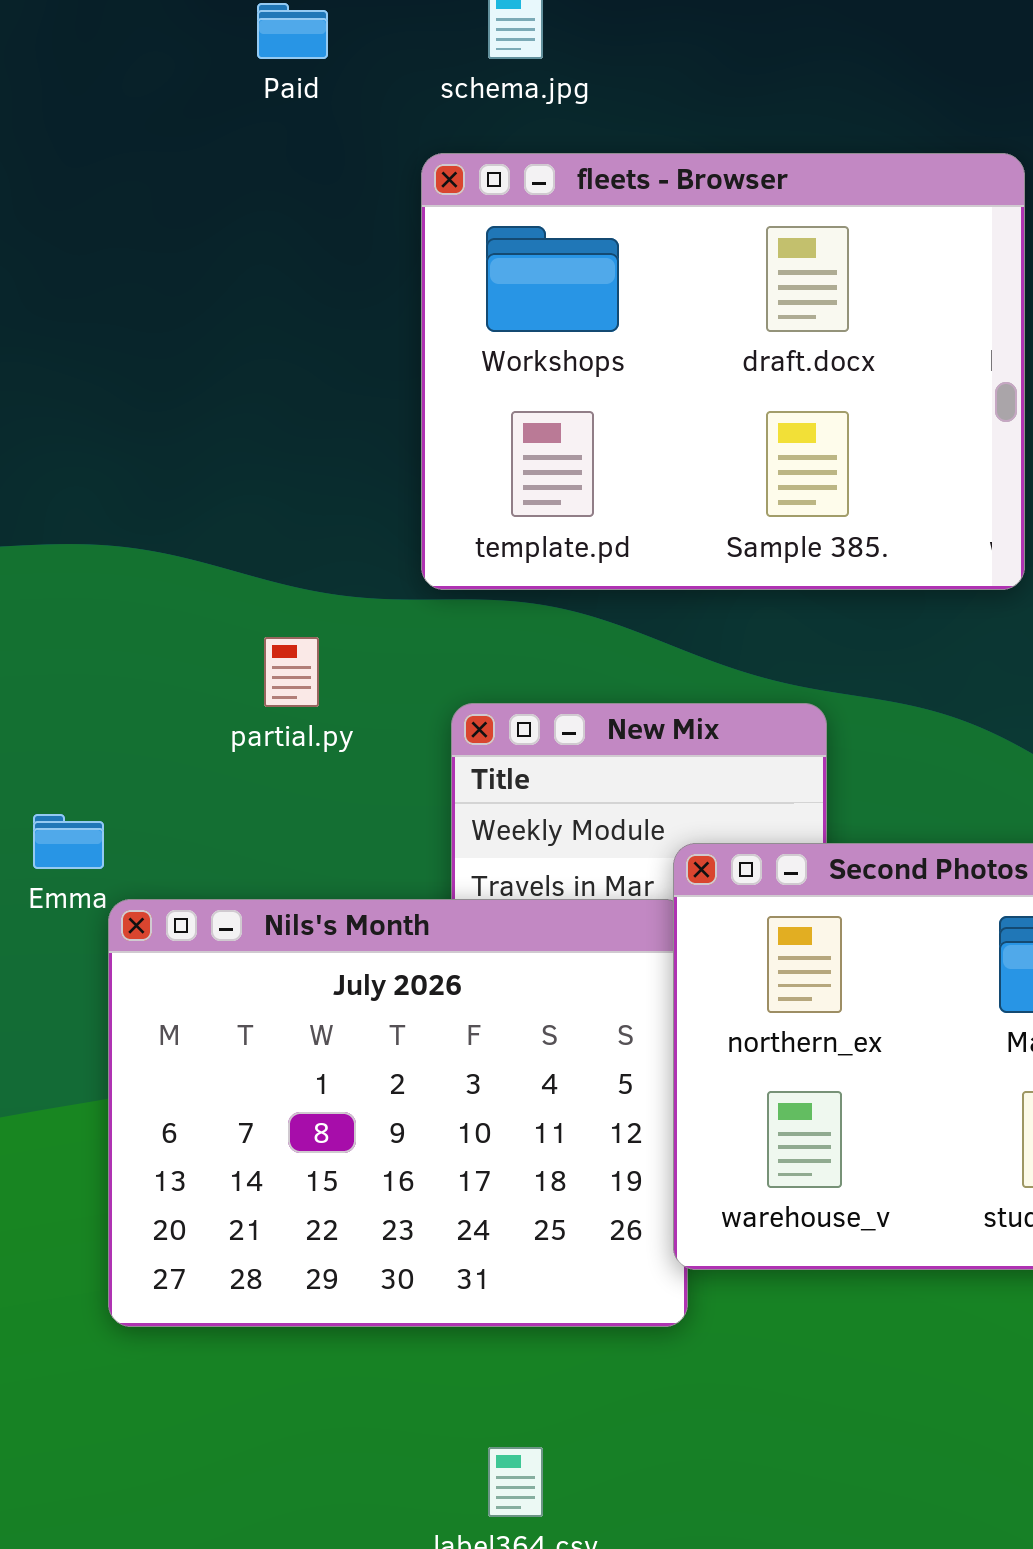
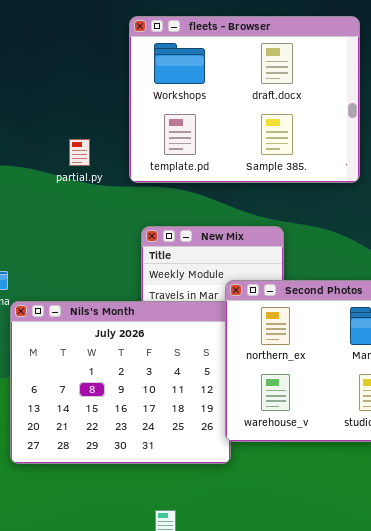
partial.py: [264,637,319,707] -> [69,139,90,166], moved

